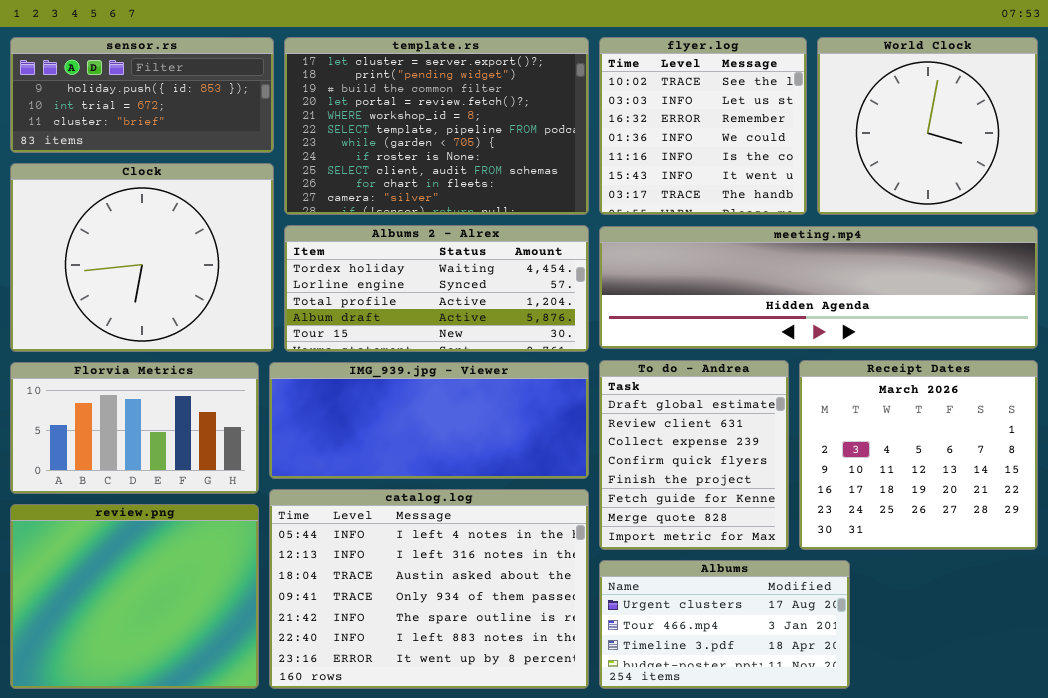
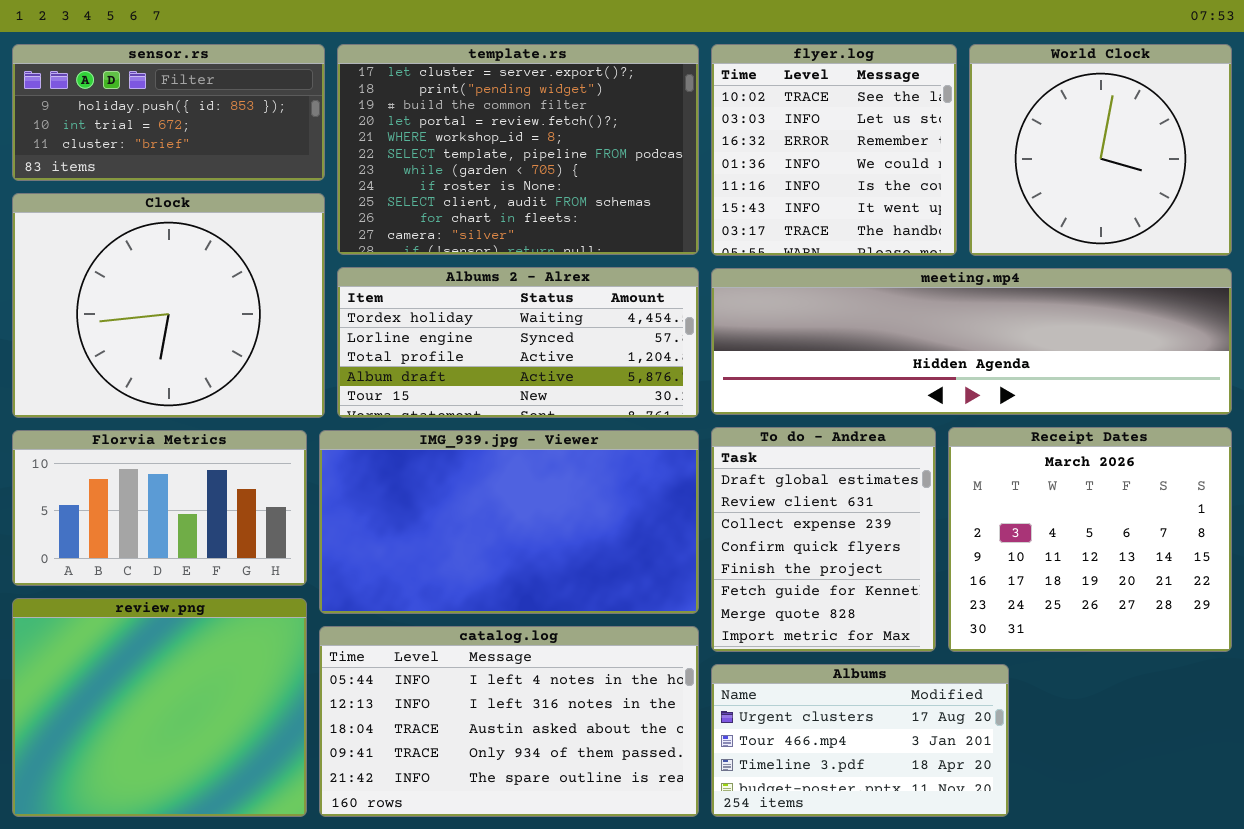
IMG_939.jpg - Viewer: [269,362,589,479] -> [319,430,699,614], resized
catalog.log: [269,489,589,689] -> [319,626,699,817], resized

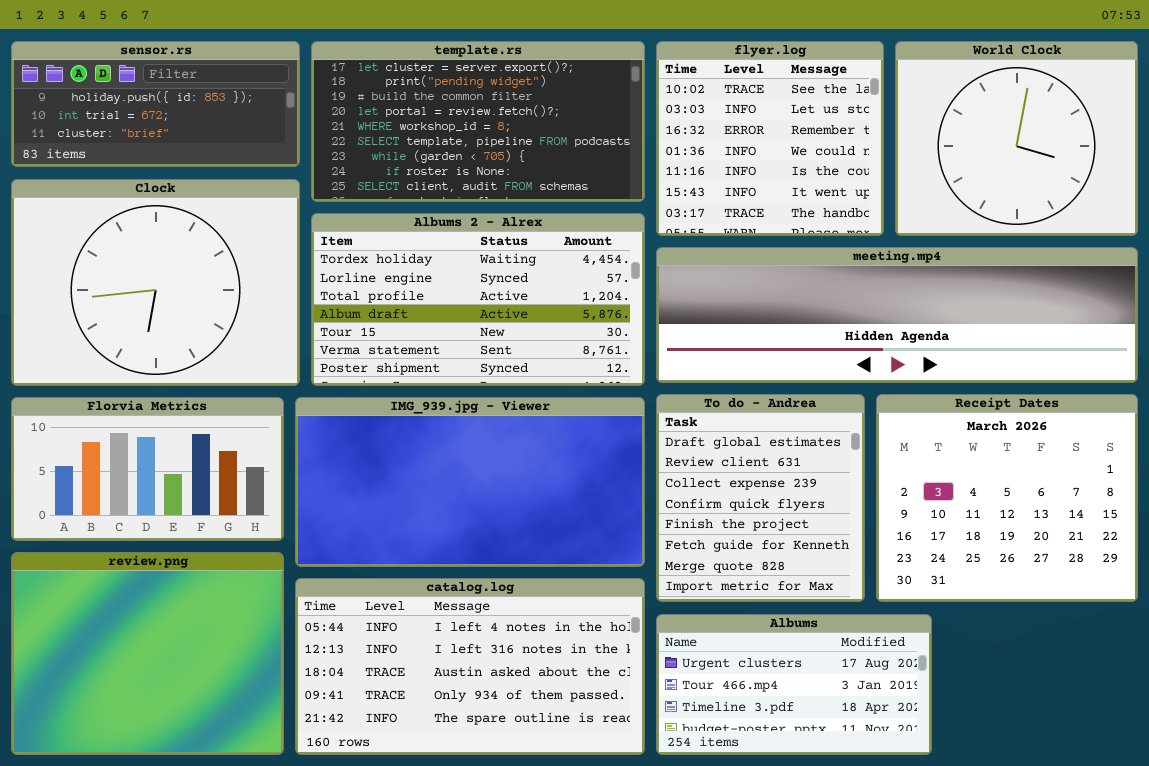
template.rs: [337,44,699,255] -> [311,41,645,202], resized
Albums 2 - Alrex: [337,267,699,418] -> [311,213,645,386], resized

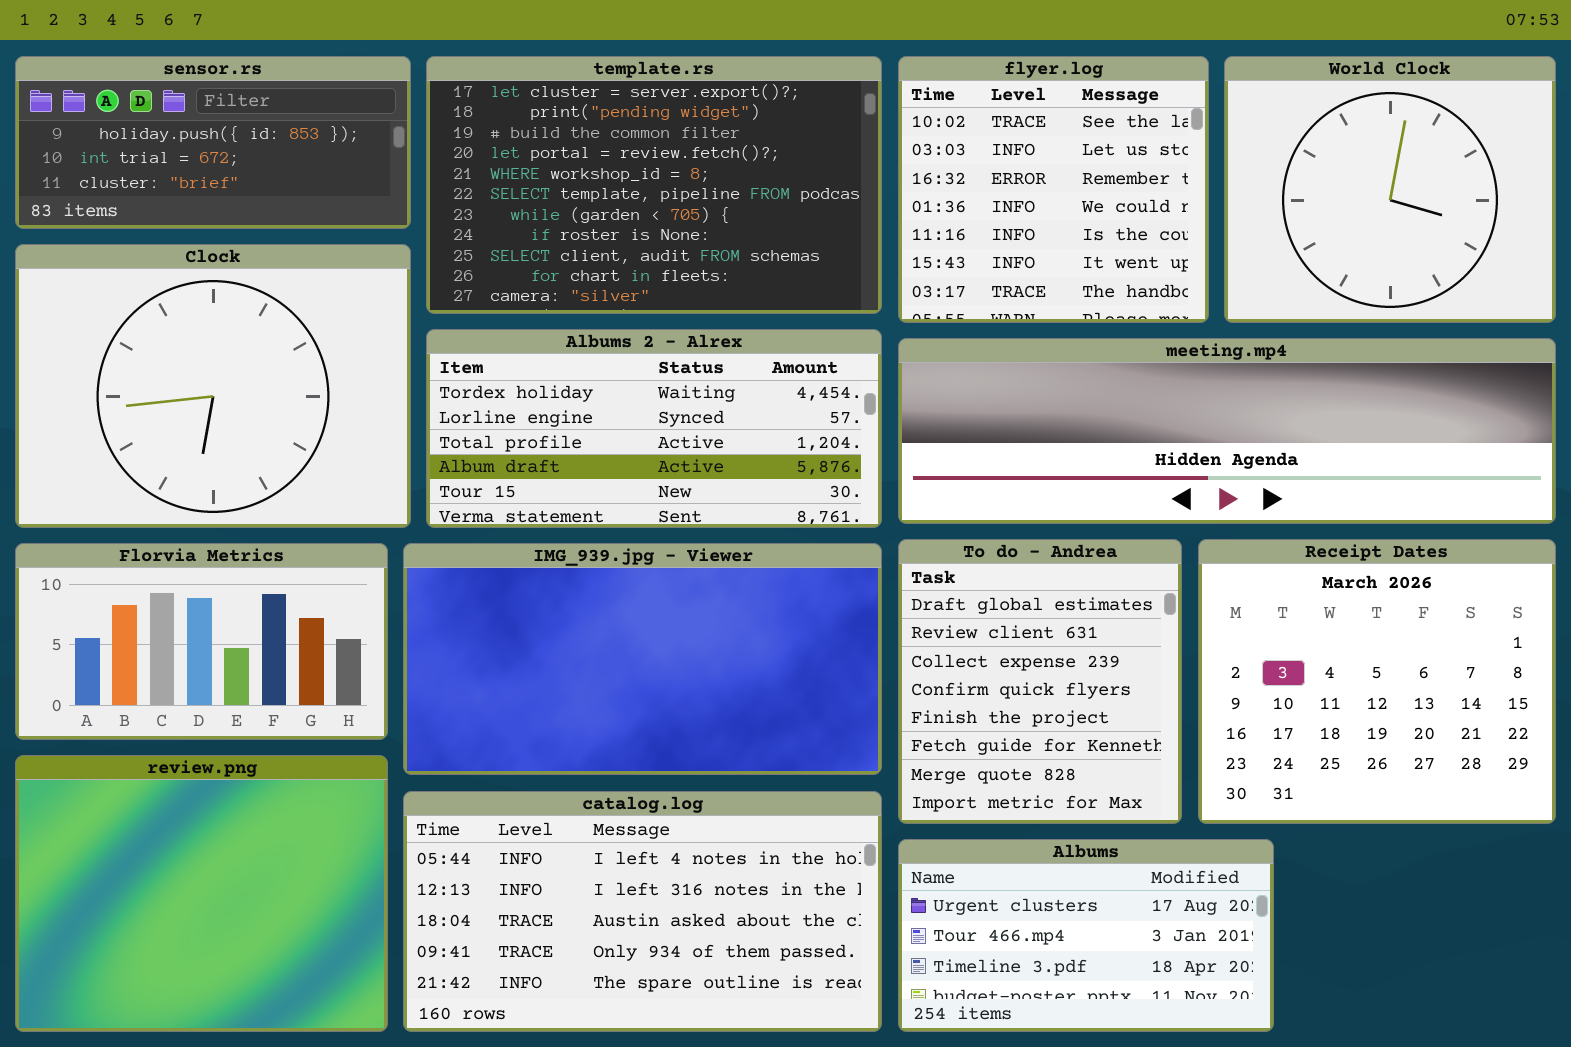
template.rs: [311,41,645,202] -> [426,56,882,314], resized
Albums 2 - Alrex: [311,213,645,386] -> [426,329,882,528], resized

